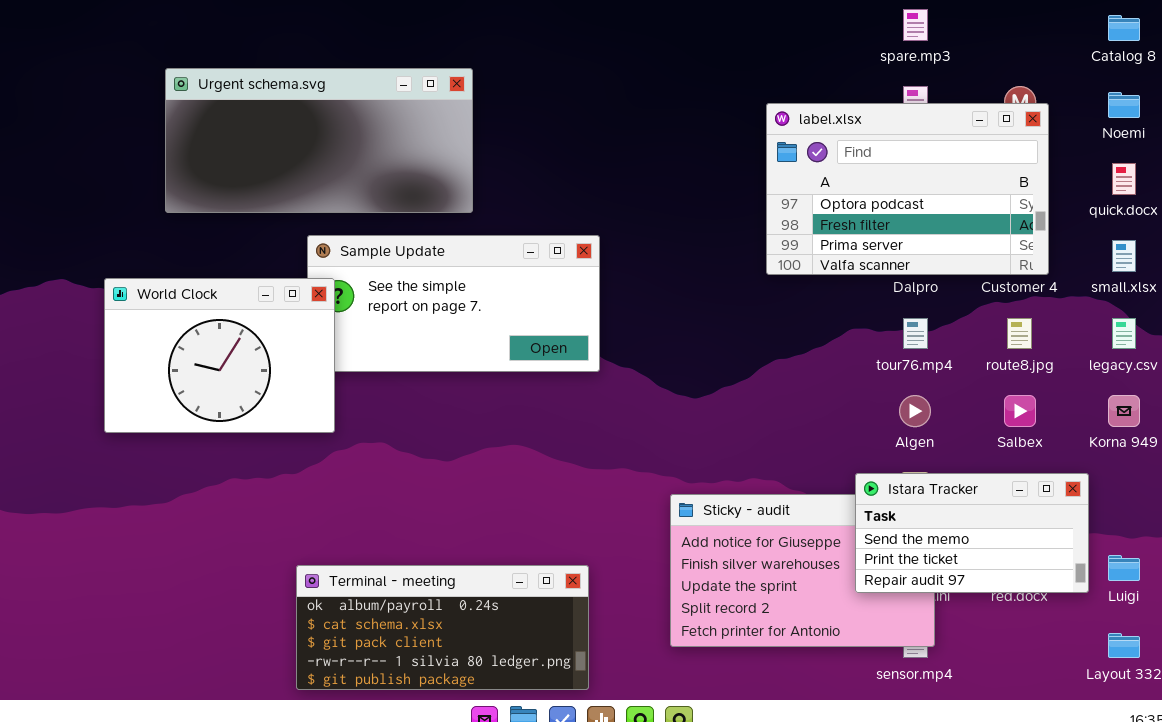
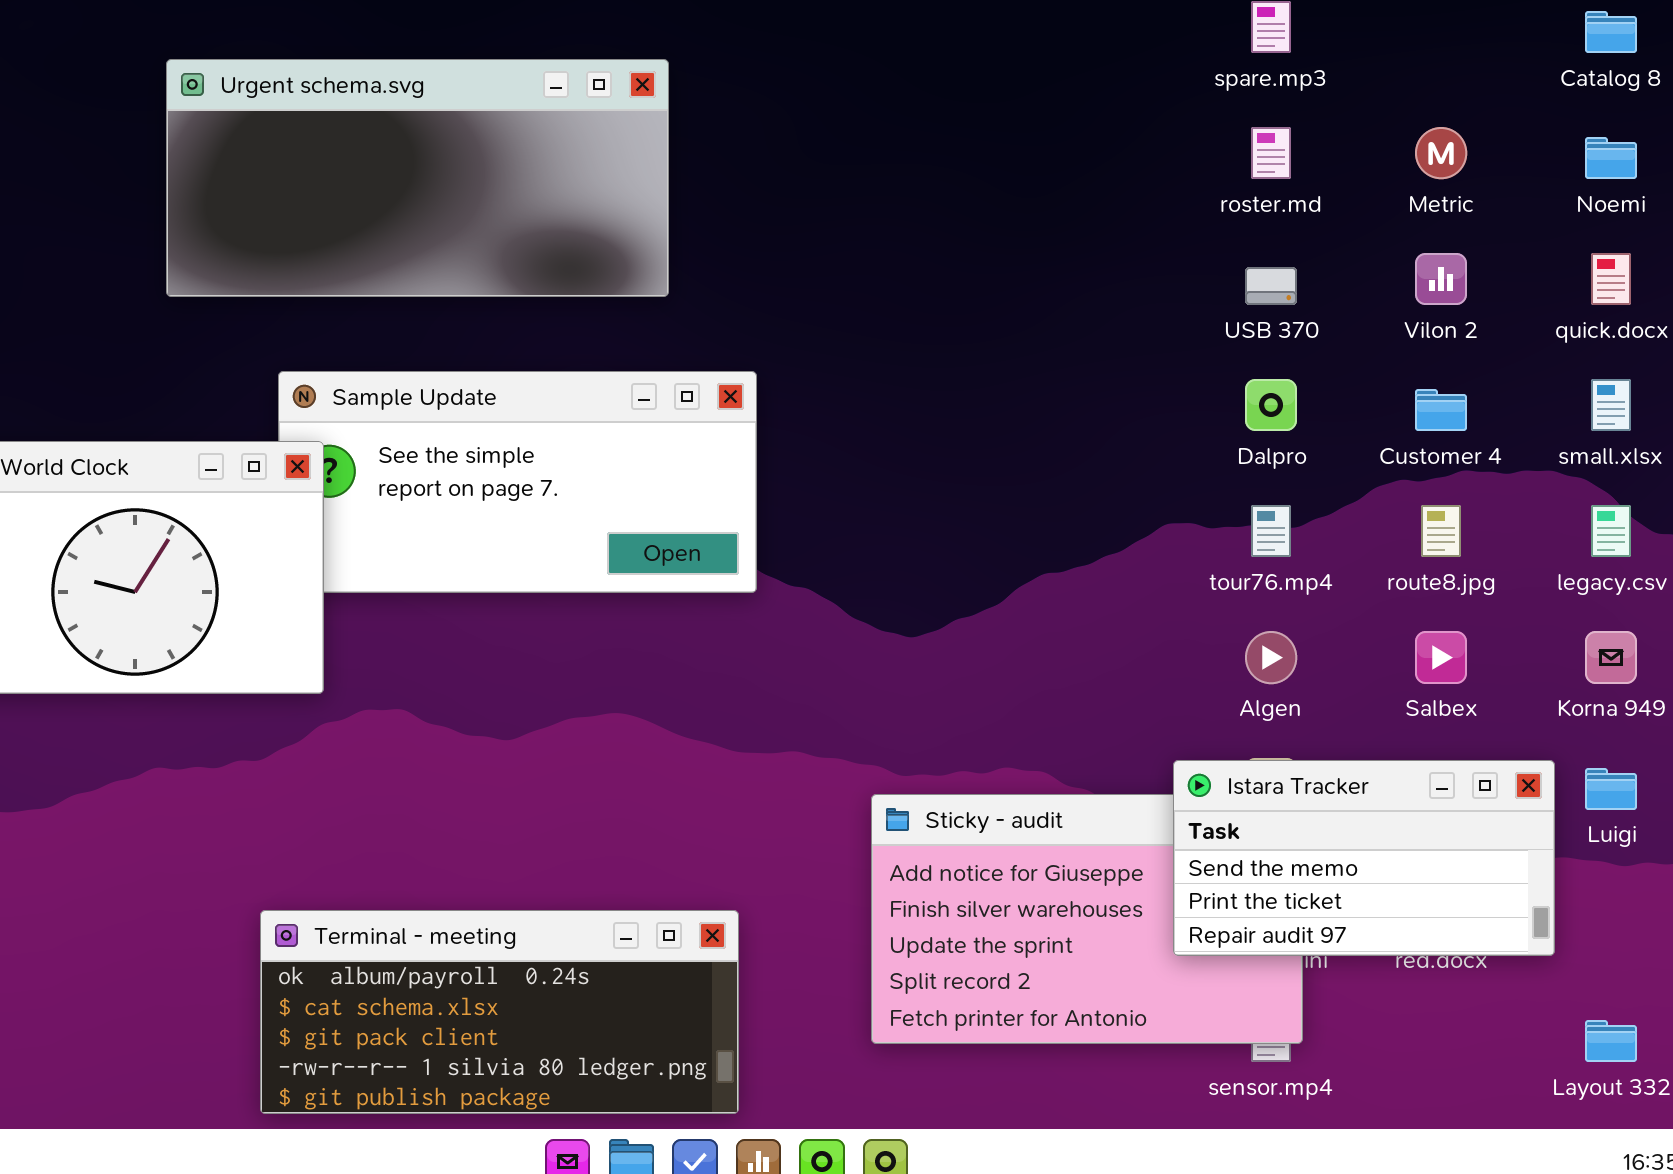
Urgent schema.svg: [165,68,473,213] -> [166,59,669,297], moved
label.xlsx: [766,103,1049,275] -> none, closed
Luigi: [1108,555,1140,581] -> [1585,768,1637,810], moved

